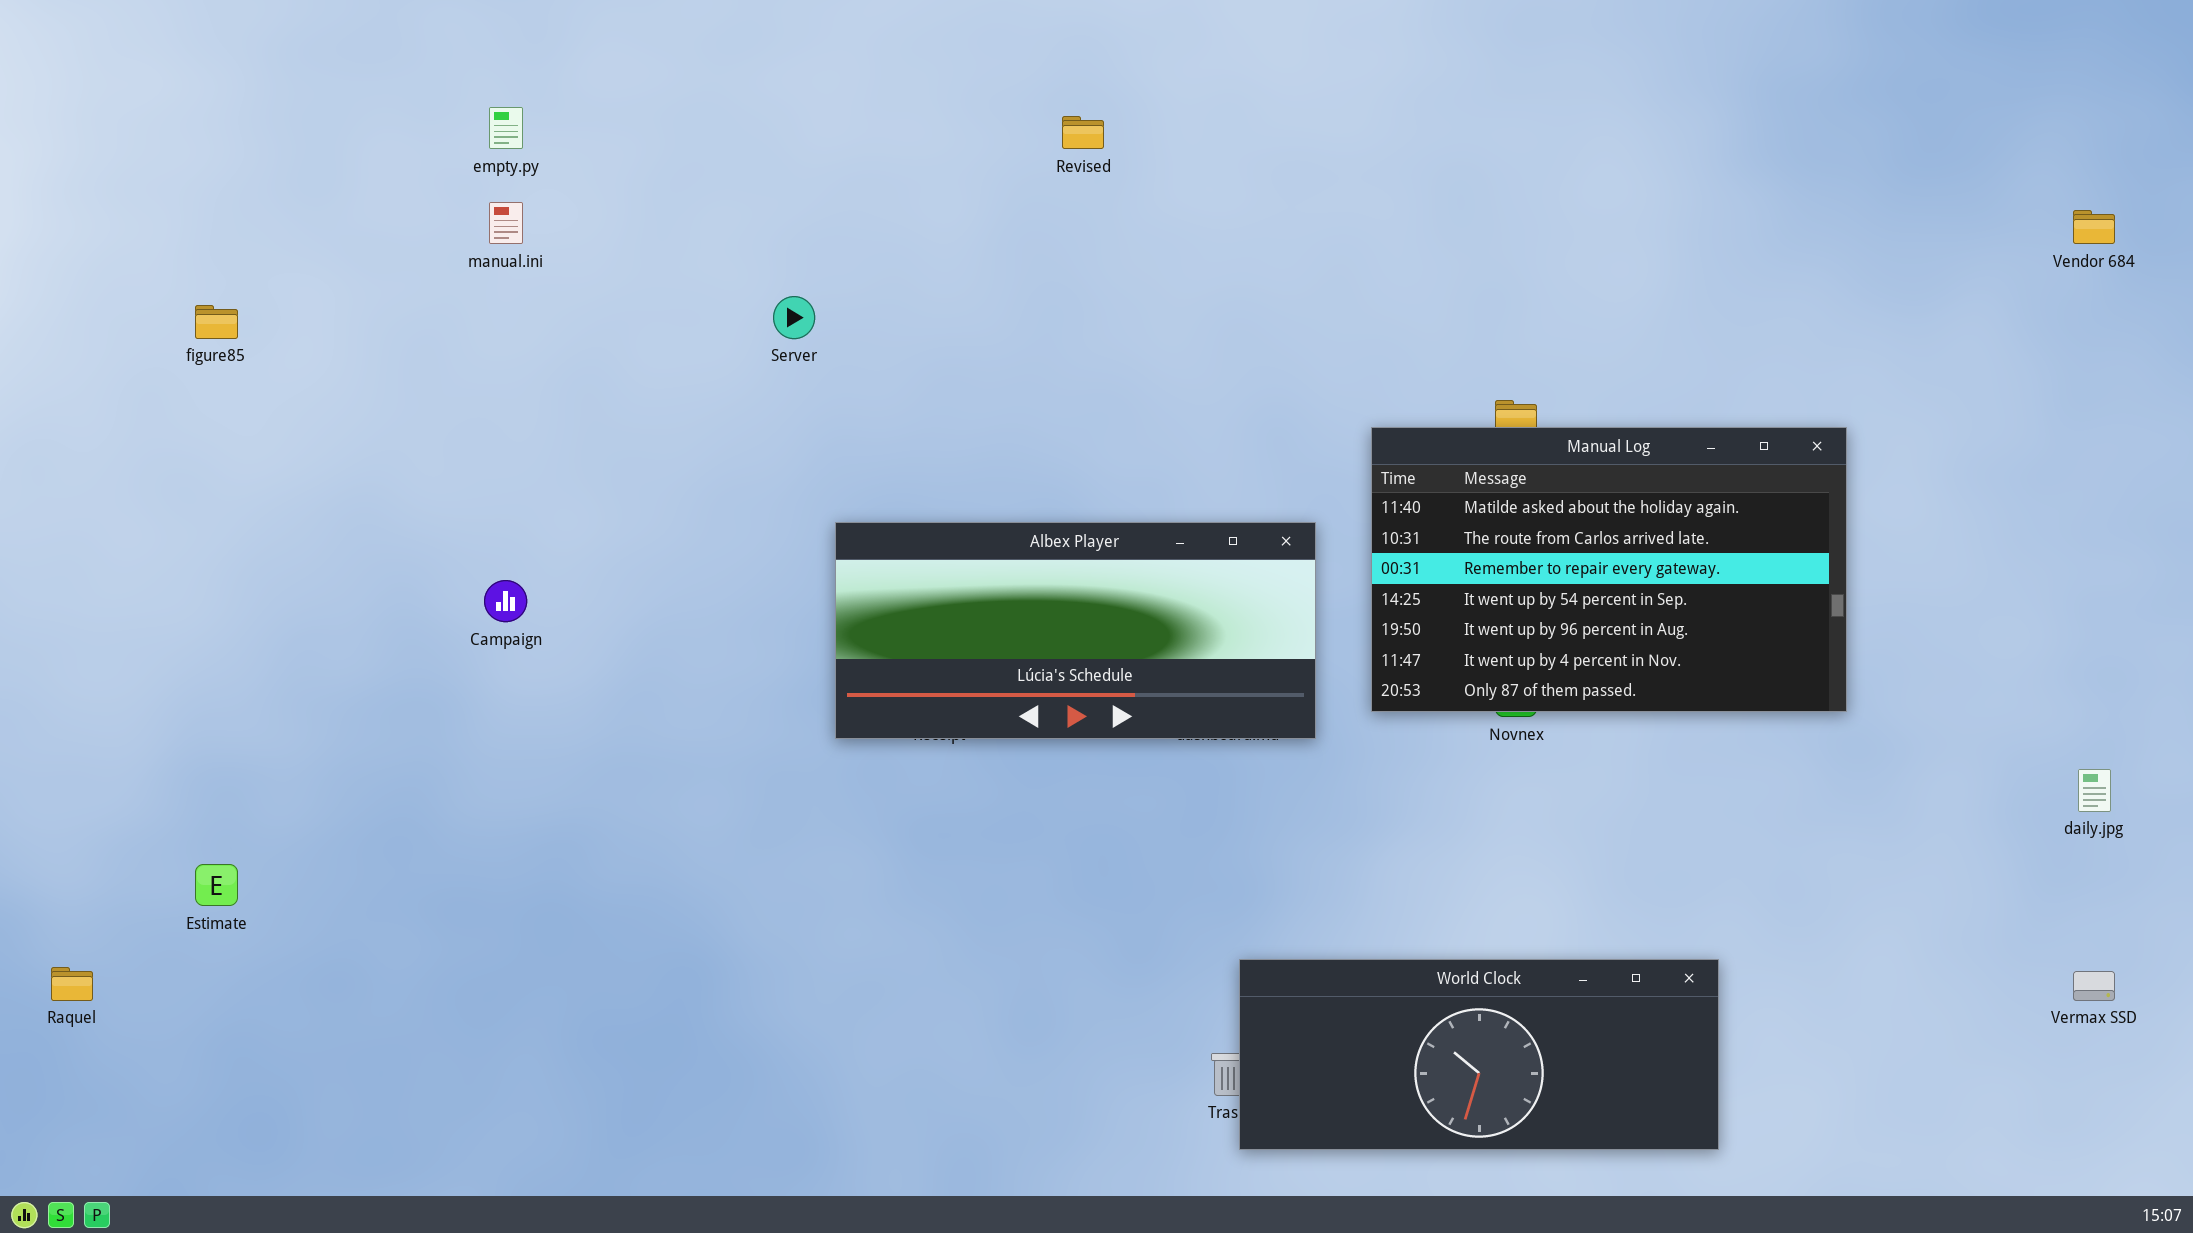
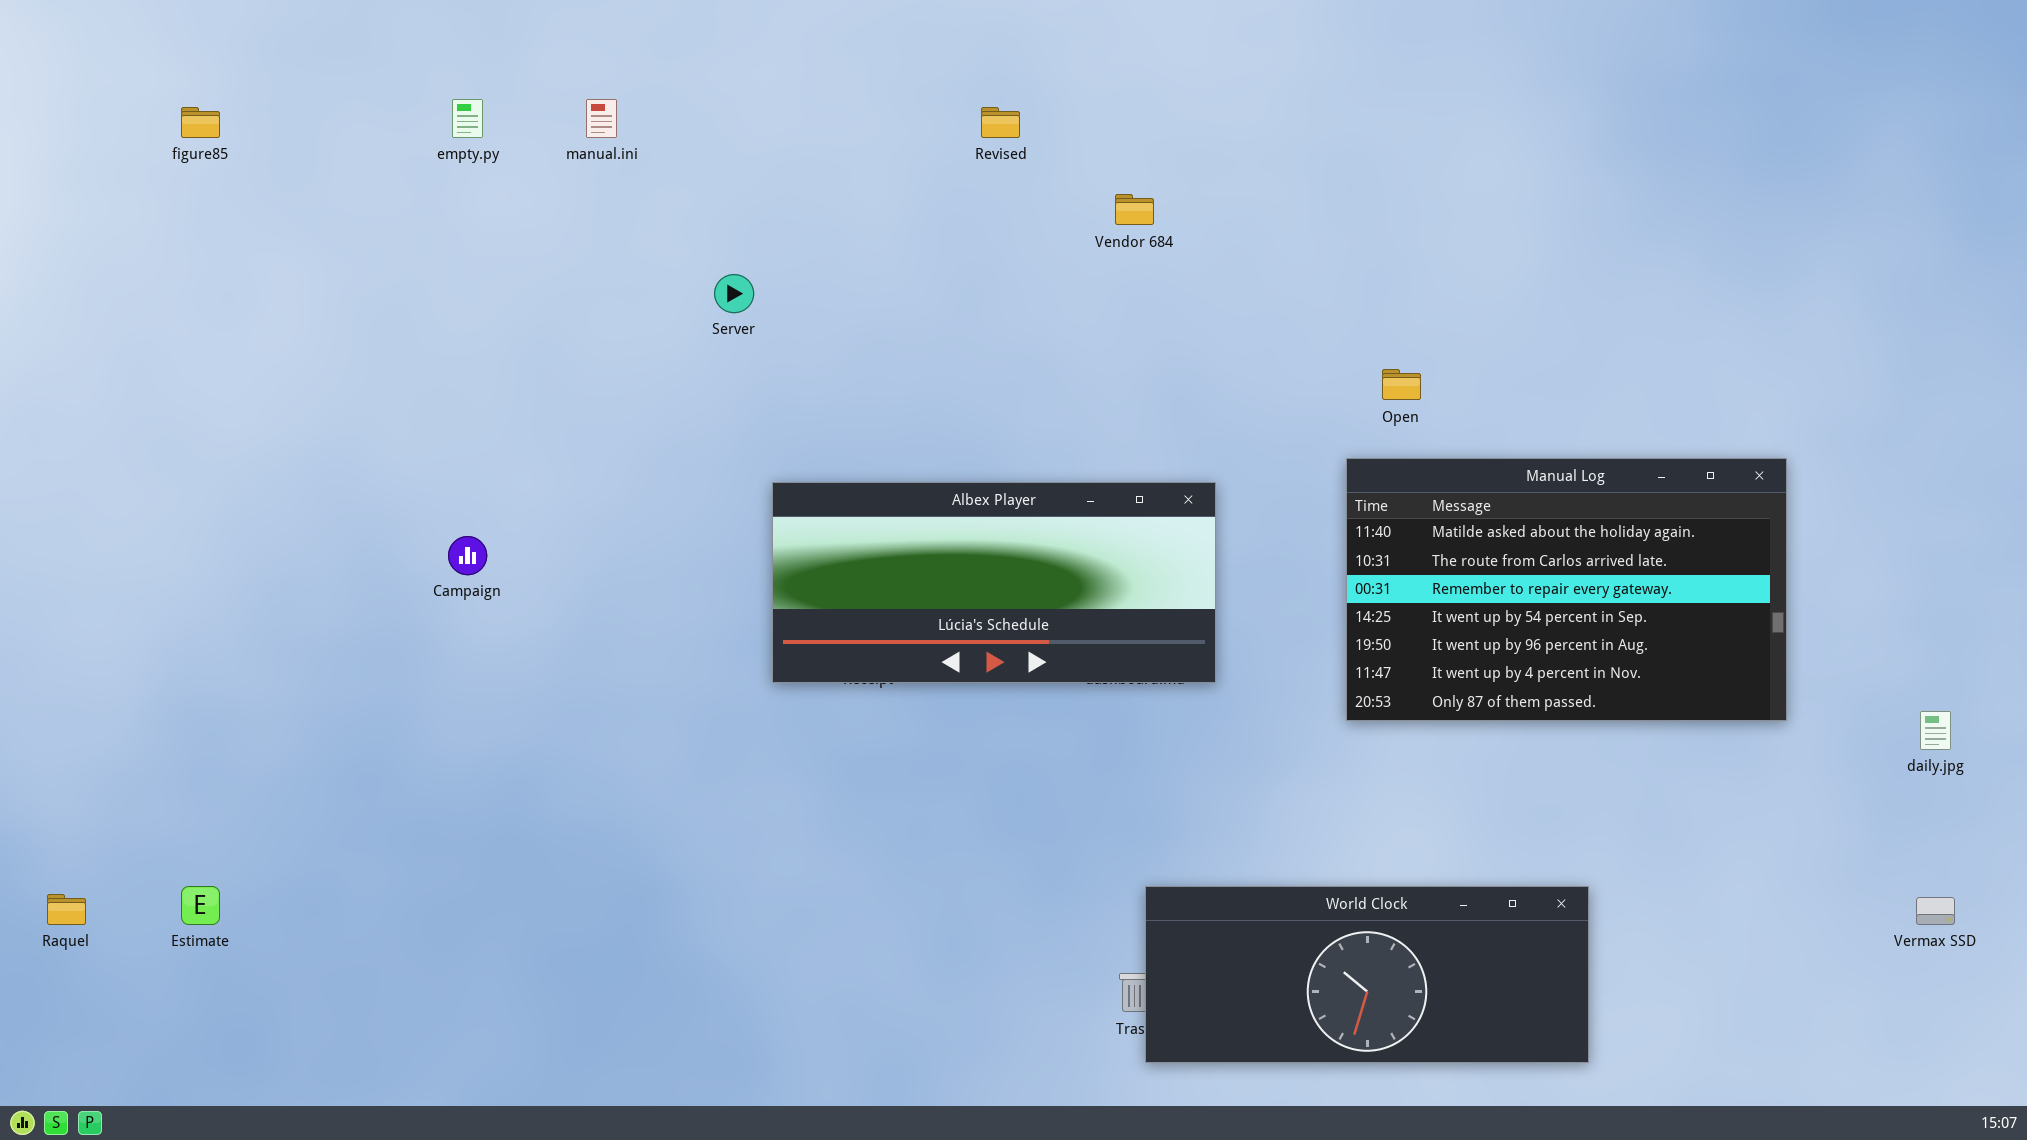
manual.ini: [489,202,523,244] -> [586,99,617,138], moved
Vendor 684: [2073,210,2115,244] -> [1115,194,1154,225], moved
figure85: [195,305,238,339] -> [181,107,220,138], moved
Manual Log: [1371,427,1847,712] -> [1346,458,1787,721], moved
Estimate: [195,864,238,906] -> [181,886,220,925], moved

